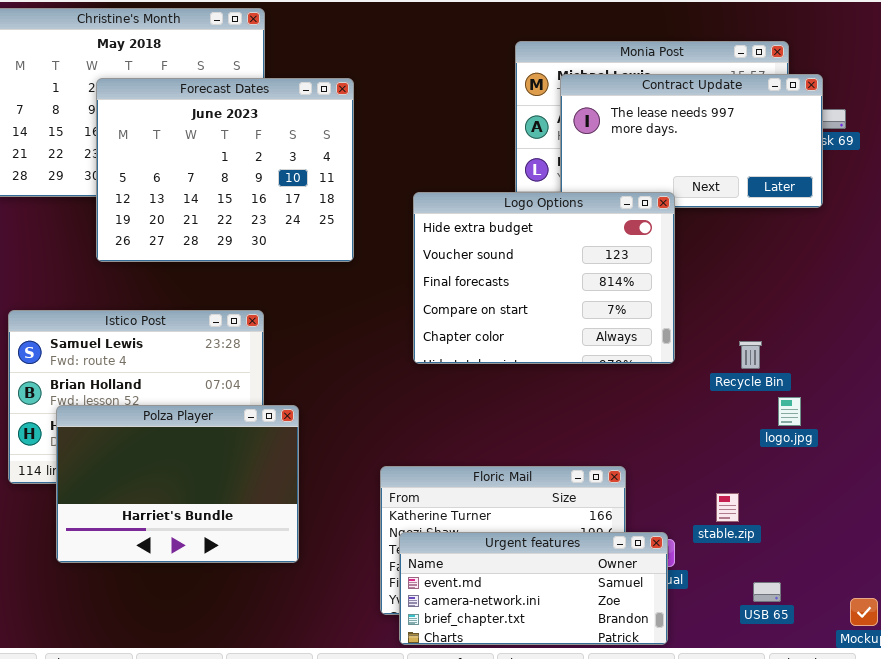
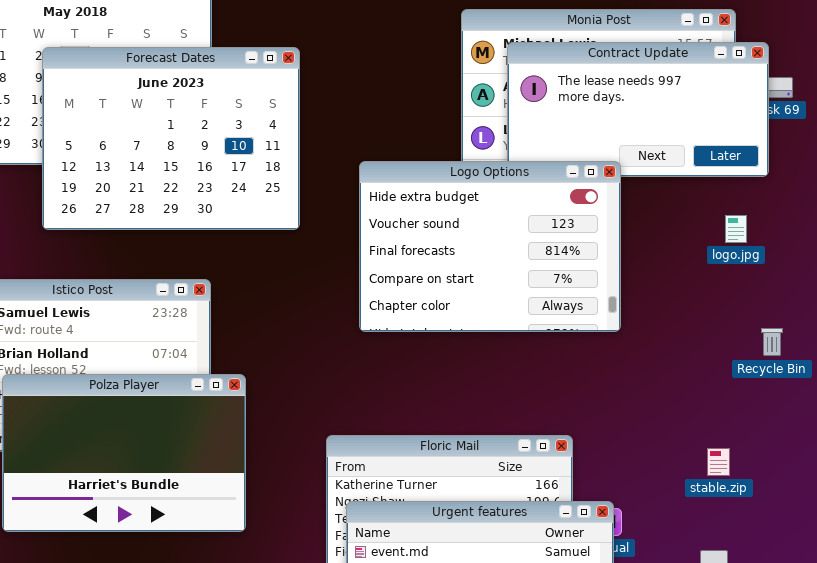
Recycle Bin: [739,341,762,369] -> [761,328,783,356], moved
logo.jpg: [778,397,801,426] -> [725,215,747,243], moved
stable.zip: [716,493,739,522] -> [707,448,730,476], moved

